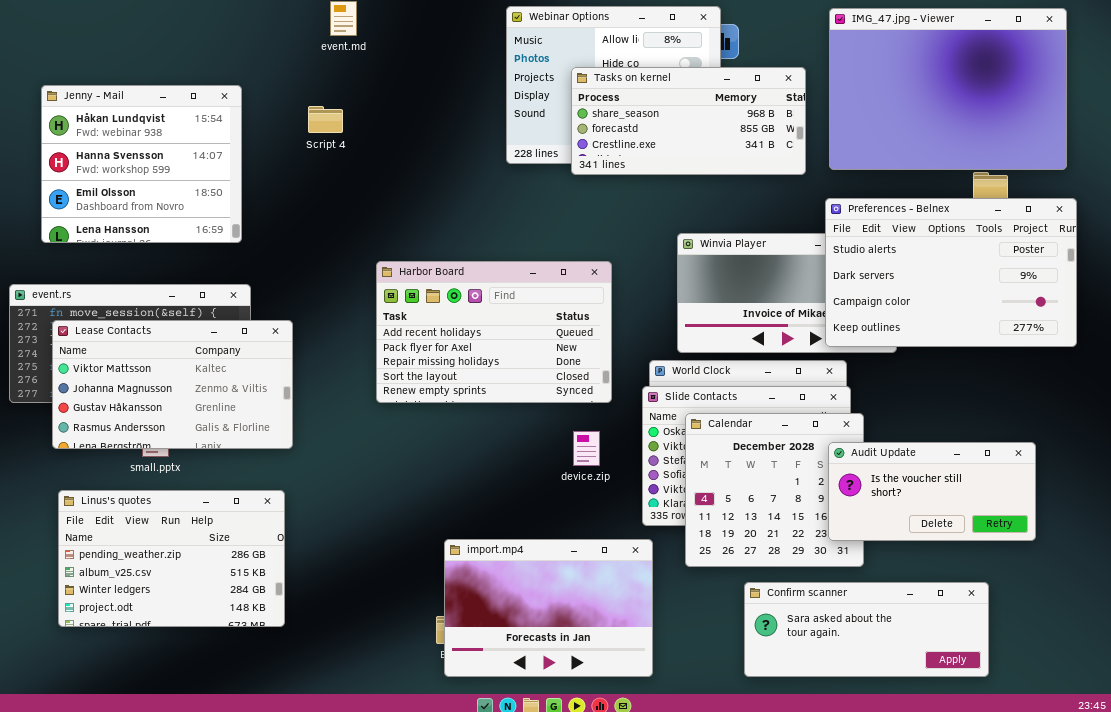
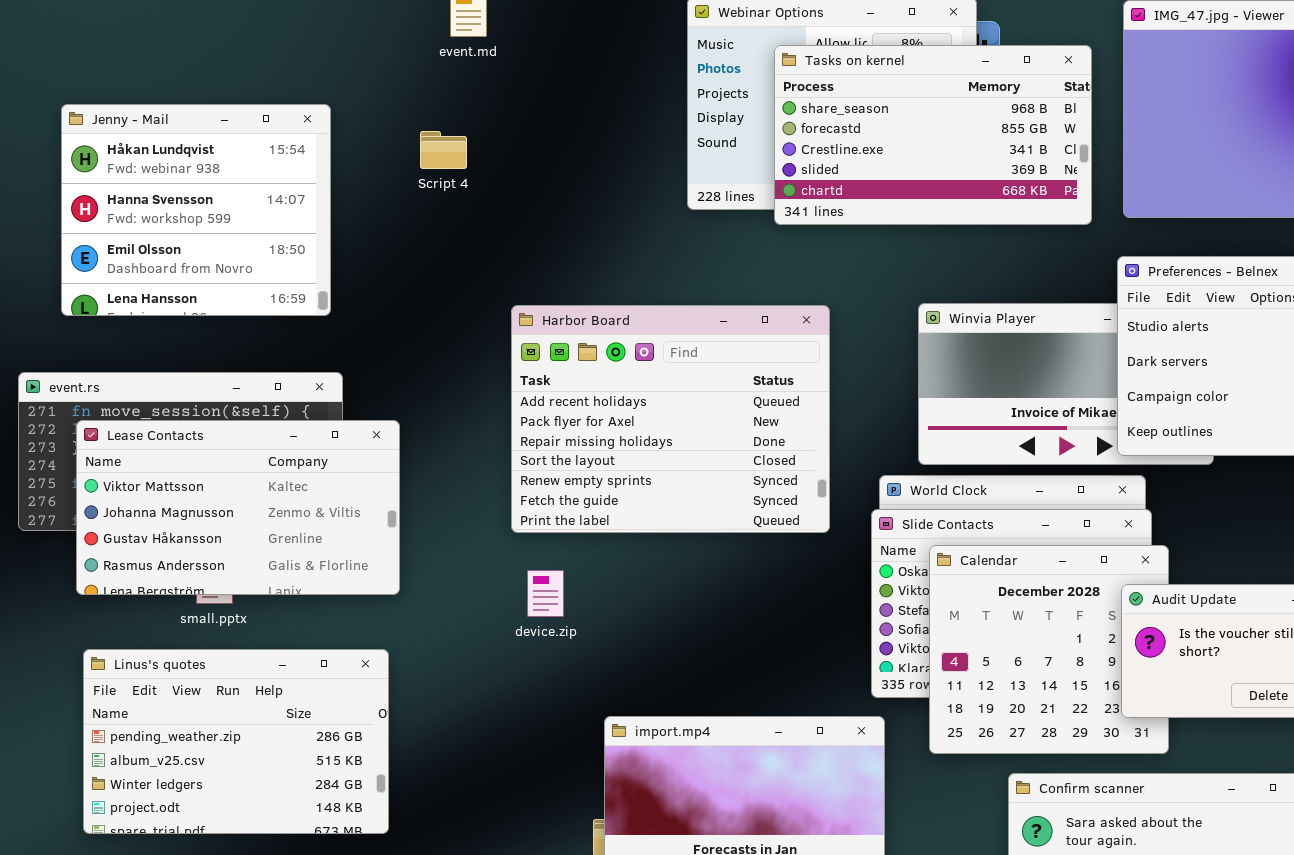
Tasks on kernel: [571,67,806,175] -> [774,45,1092,225], resized
Harbor Board: [376,261,612,403] -> [511,305,830,533], resized
device.zip: [573,431,600,466] -> [527,570,564,617], moved

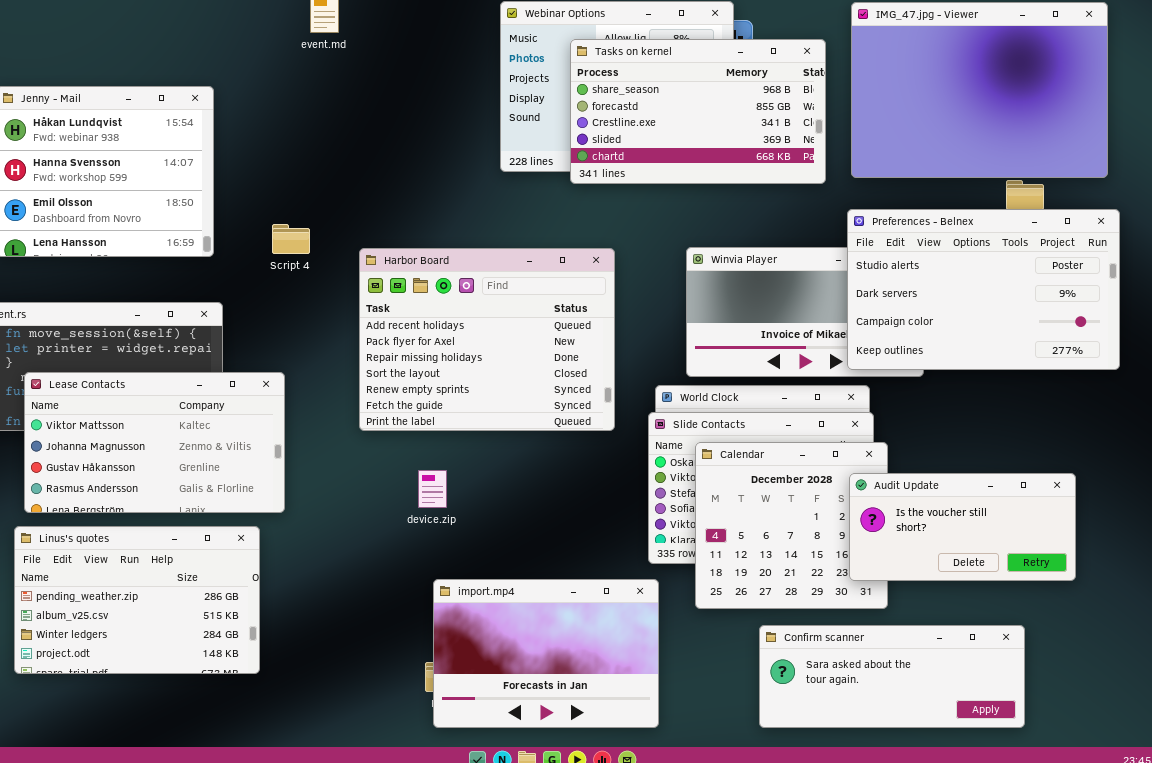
Script 4: [420,131,467,169] -> [272,224,310,254], moved
Lease Contacts: [76,420,400,595] -> [24,372,285,513], moved
device.zip: [527,570,564,617] -> [418,470,447,508], moved

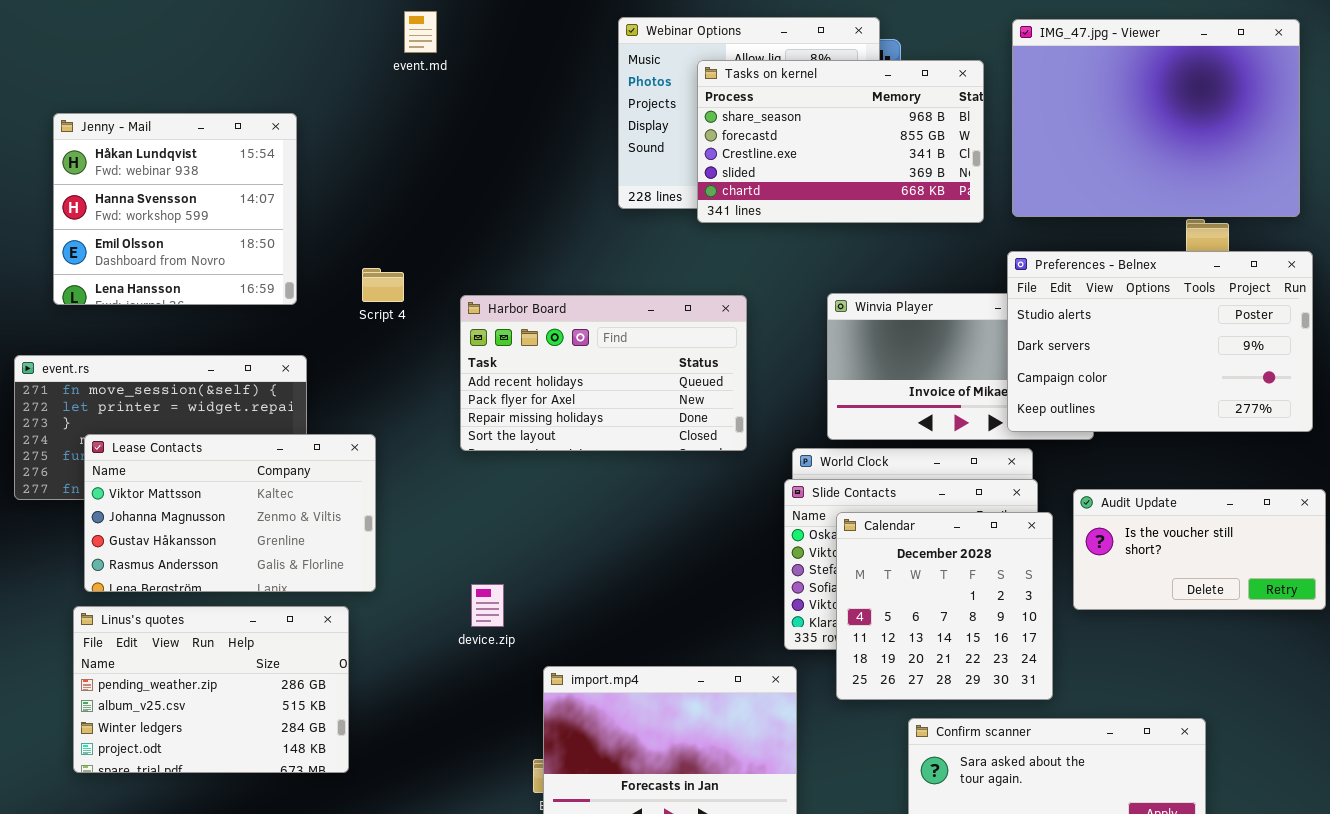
Harbor Board: [359,248,615,431] -> [460,295,747,451], resized
device.zip: [418,470,447,508] -> [471,584,504,627], moved
Audit Update: [849,473,1076,581] -> [1073,489,1326,610], moved

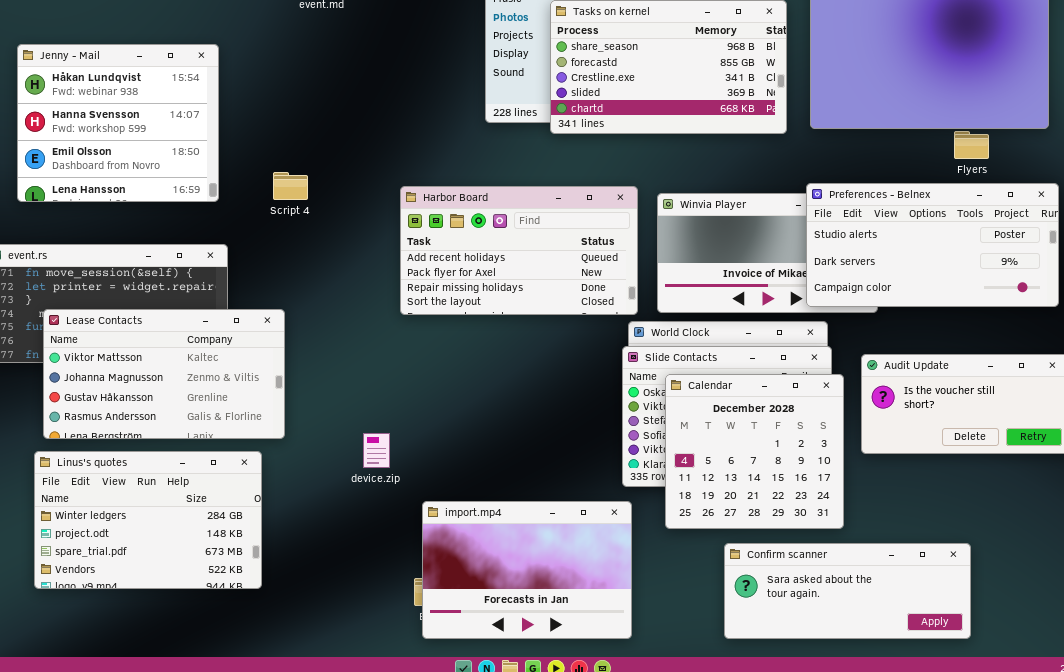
Preferences - Belnex: [1007,251,1313,432] -> [806,183,1059,307], resized
Harbor Board: [460,295,747,451] -> [400,186,638,315], moved
Linus's quotes: [73,606,349,773] -> [34,451,262,589], scrolled down 2 rows

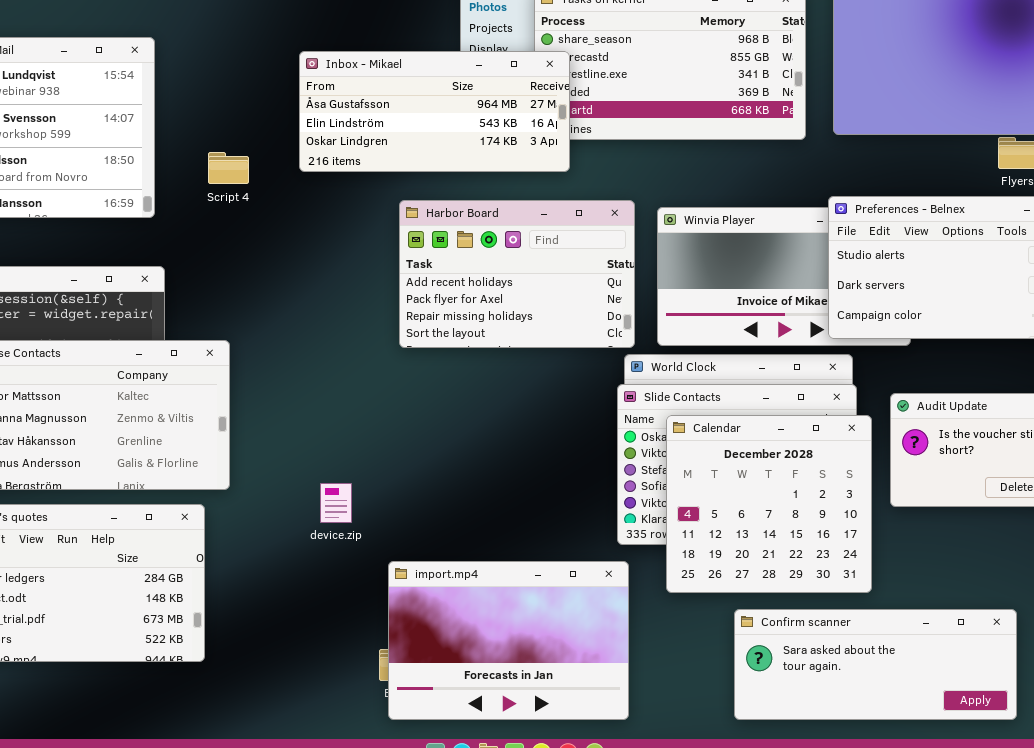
Inbox - Mikael: none -> [299,51,570,172], opened
Script 4: [273,172,308,200] -> [208,152,249,184], moved
Harbor Board: [400,186,638,315] -> [399,200,635,348], resized

